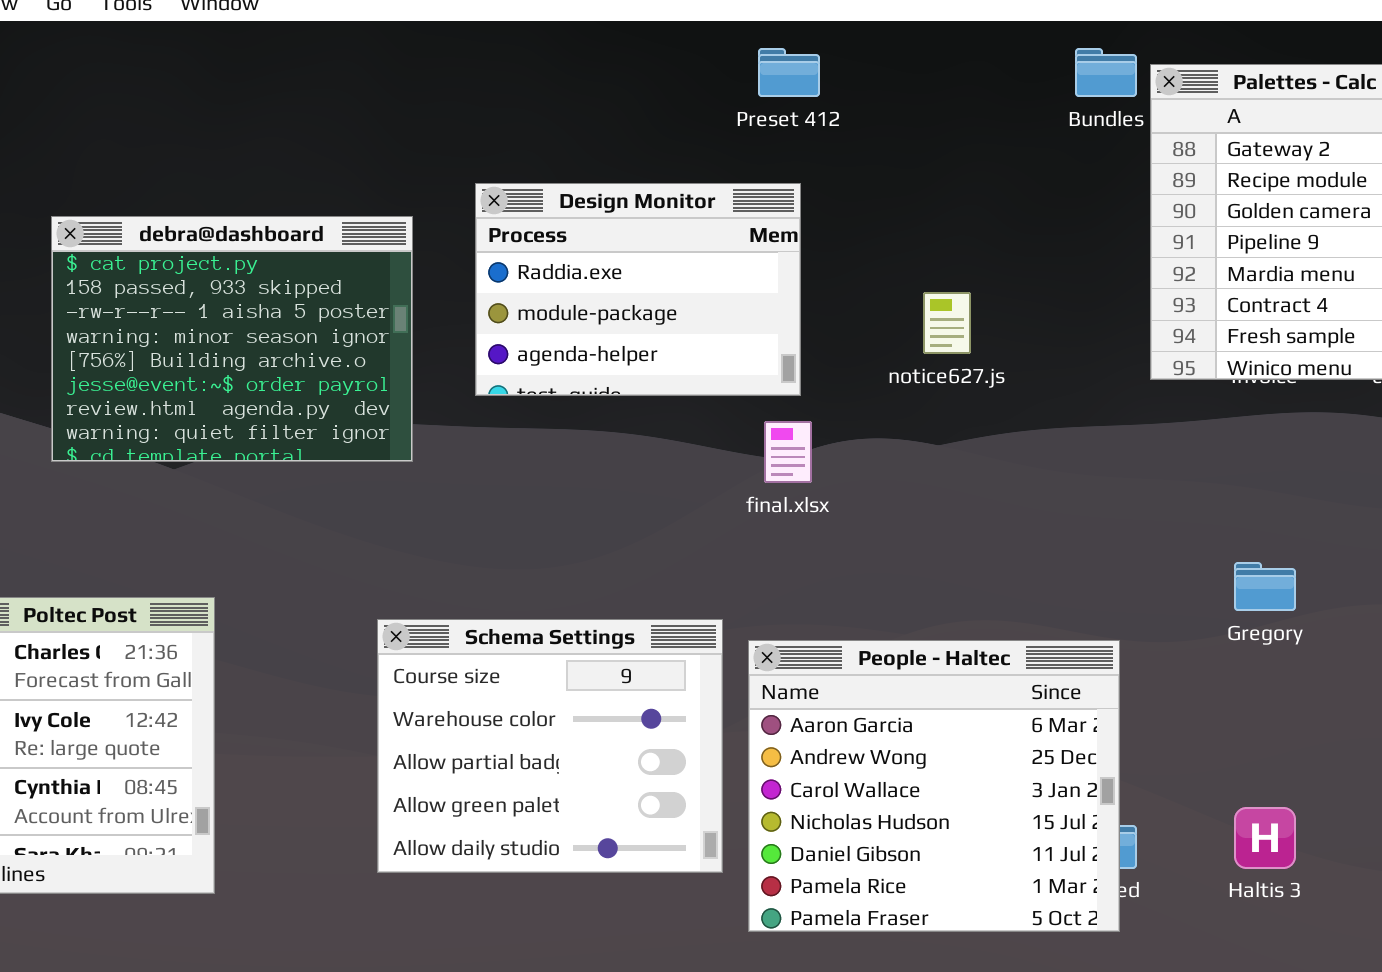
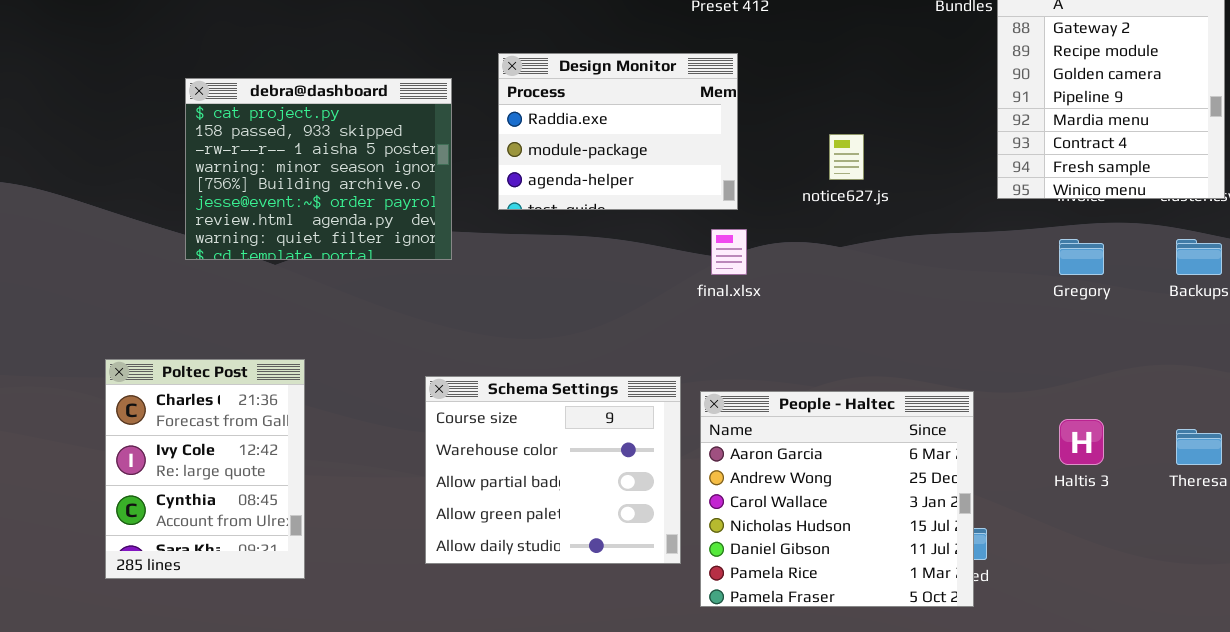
Gregory: [1234,562,1296,611] -> [1059,239,1104,275], moved
Haltis 3: [1234,807,1296,869] -> [1059,419,1104,465], moved

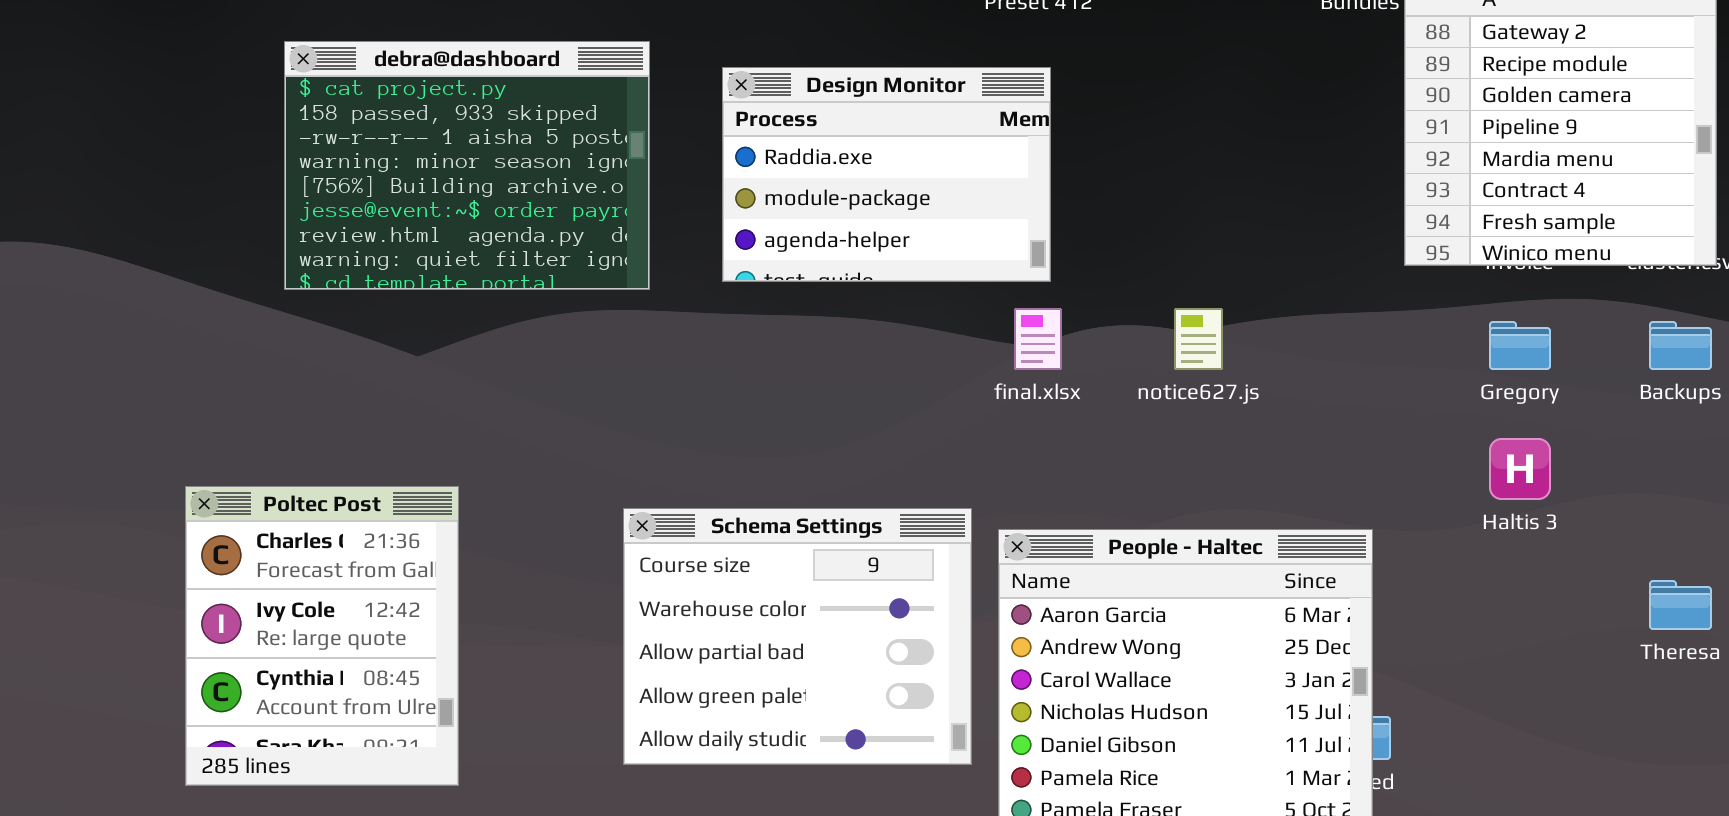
debra@dashboard: [185,78,452,260] -> [284,41,650,290], moved
notice627.js: [829,134,864,180] -> [1174,308,1223,370], moved
Haltis 3: [1059,419,1104,465] -> [1489,438,1551,500], moved

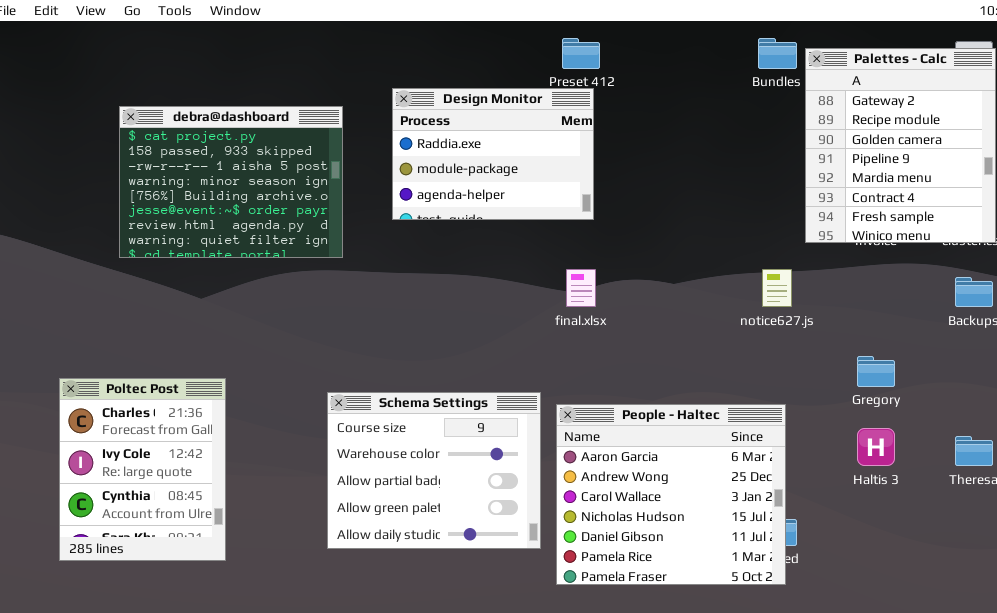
Design Monitor: [722,67,1051,282] -> [392,88,594,220], moved
notice627.js: [1174,308,1223,370] -> [762,269,792,307], moved
Gregory: [1489,321,1551,370] -> [857,356,895,387], moved
Haltis 3: [1489,438,1551,500] -> [857,428,895,466], moved

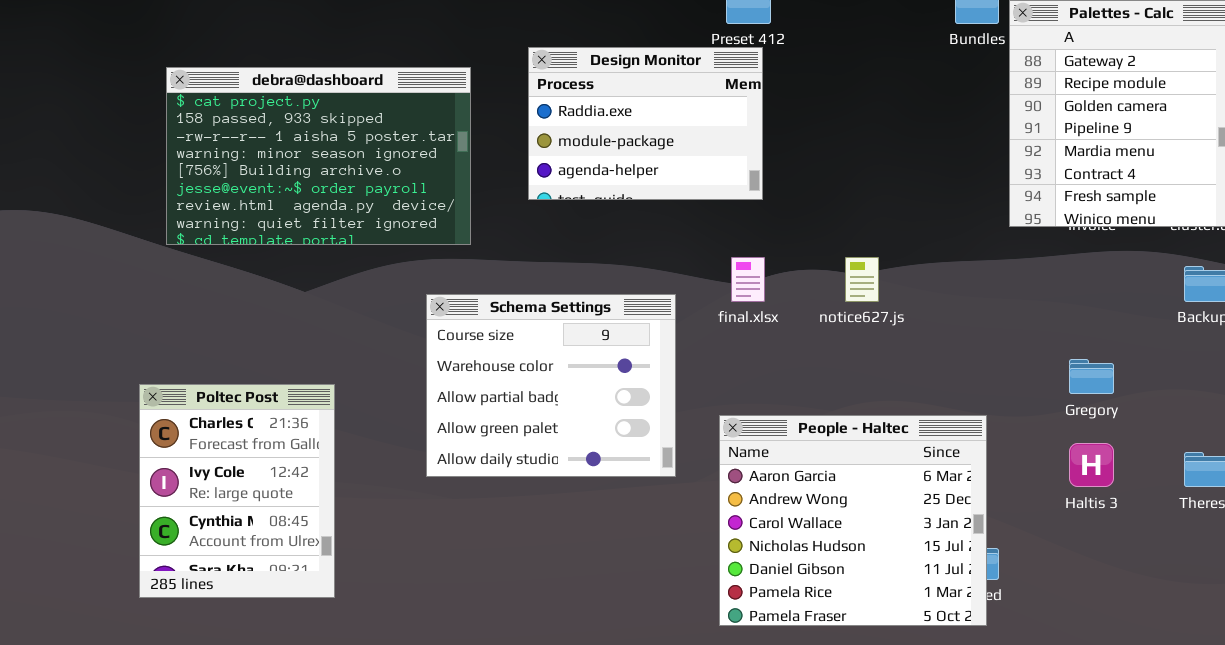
debra@dashboard: [119,106,343,258] -> [166,67,471,245], resized
notice627.js: [762,269,792,307] -> [845,257,879,302], moved
Schema Settings: [327,392,541,549] -> [426,294,676,477], moved

